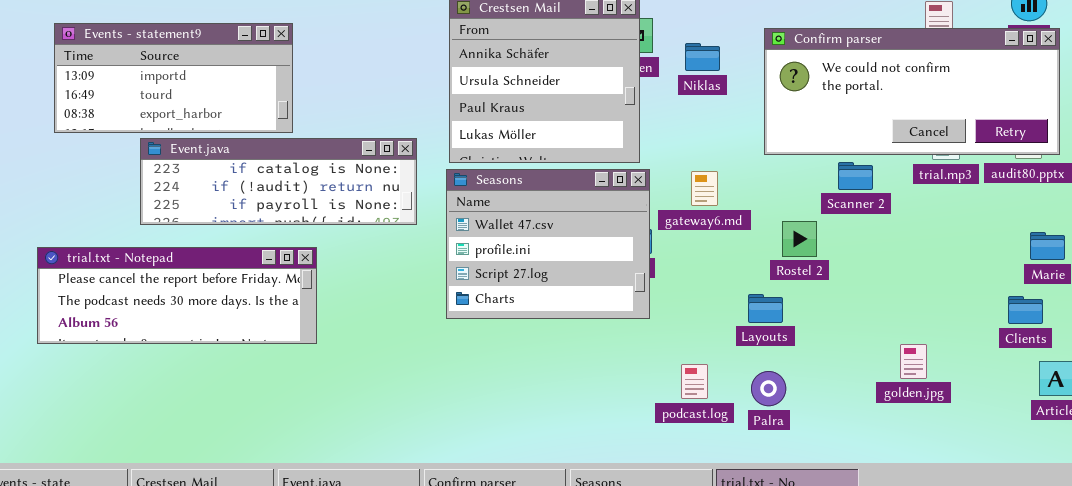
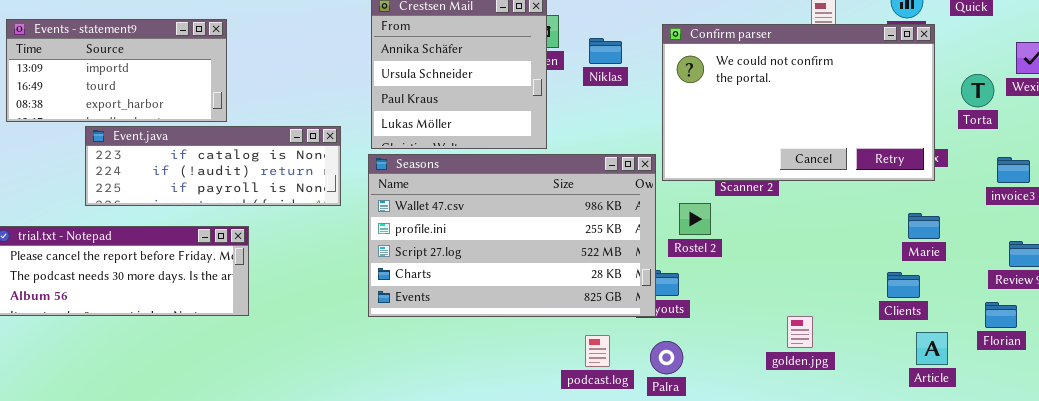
Confirm parser: [764,28,1060,155] -> [662,24,935,181], resized
Seasons: [446,169,650,319] -> [368,154,656,317], resized

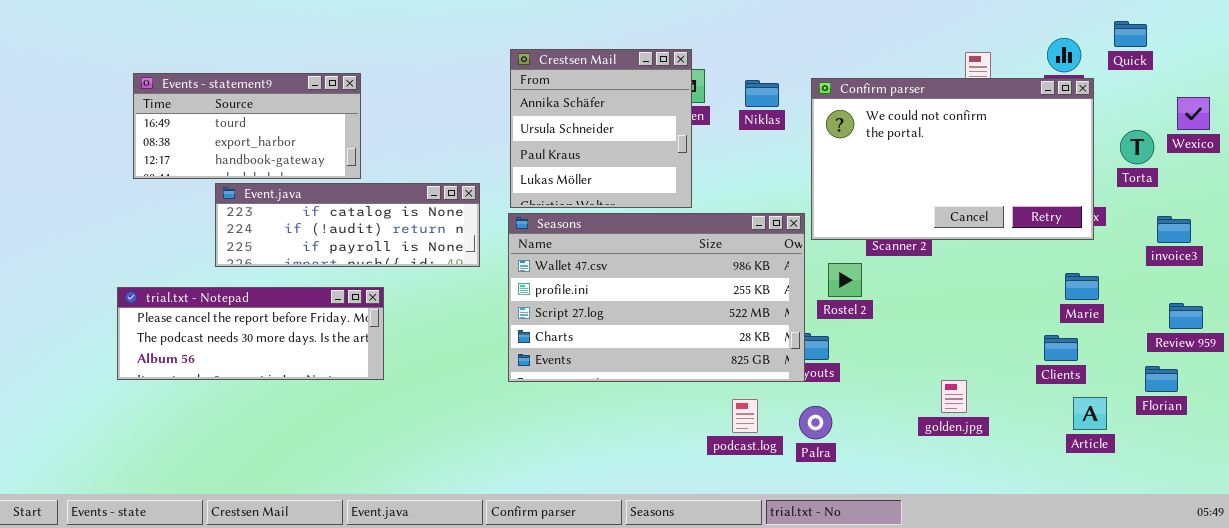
Events - statement9: [6,19,227,122] -> [133,73,361,179], scrolled down 1 row
Niklas: [589,38,622,64] -> [745,80,779,107], moved

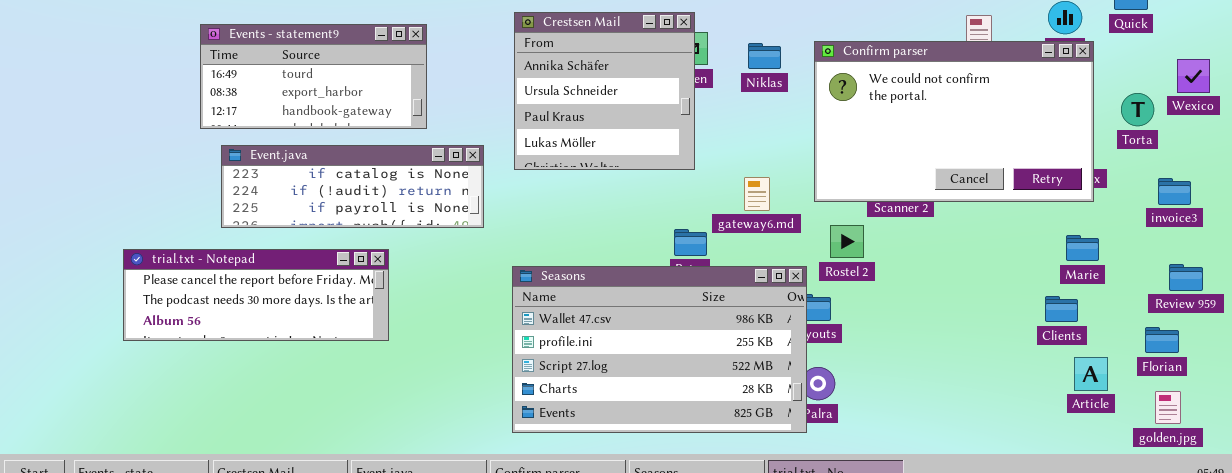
Events - statement9: [133,73,361,179] -> [200,24,427,129], moved
Seasons: [508,213,805,382] -> [512,266,807,433], moved
golden.jpg: [941,380,967,413] -> [1155,391,1181,424], moved

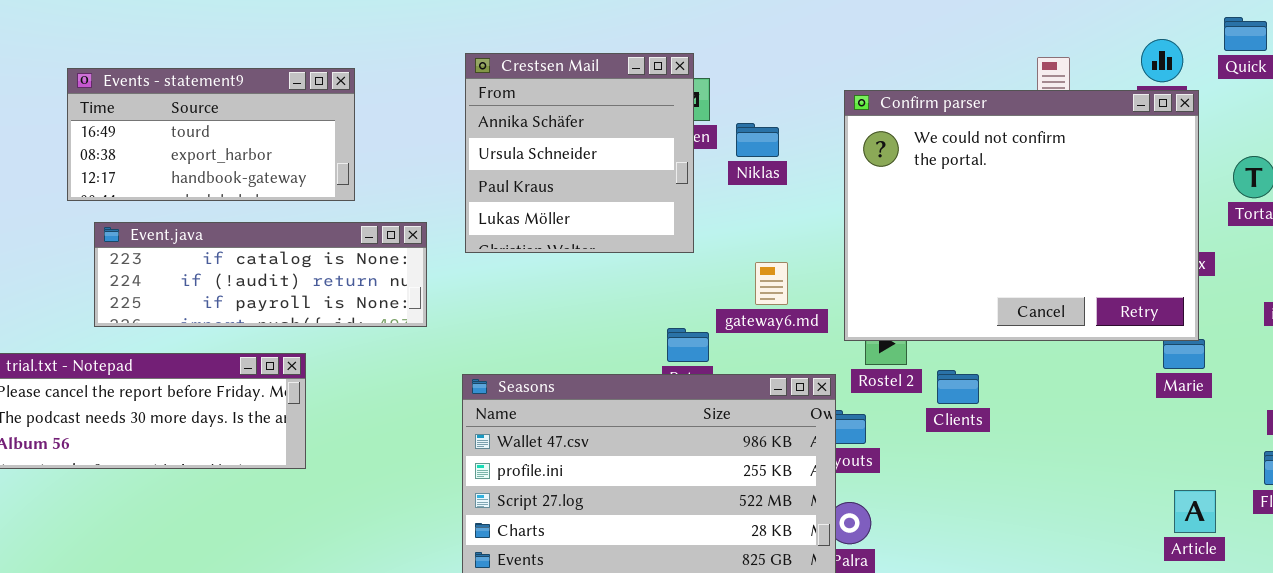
Confirm parser: [814,41,1094,202] -> [844,90,1199,341], resized
Niklas: [748,43,781,69] -> [736,123,779,157], moved
Clients: [1045,296,1078,322] -> [937,370,979,404], moved

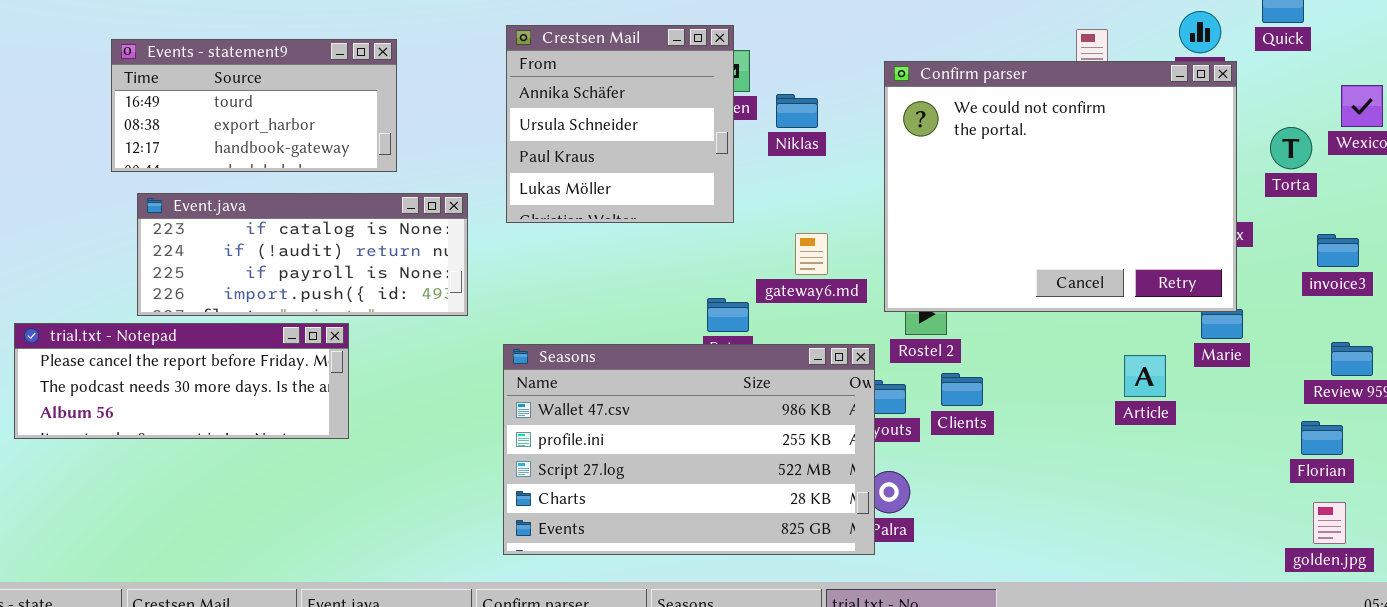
Event.java: [94,222,427,327] -> [137,193,468,316], resized
Clients: [937,370,979,404] -> [941,373,983,406], moved
Article: [1174,490,1216,533] -> [1124,355,1166,397], moved

